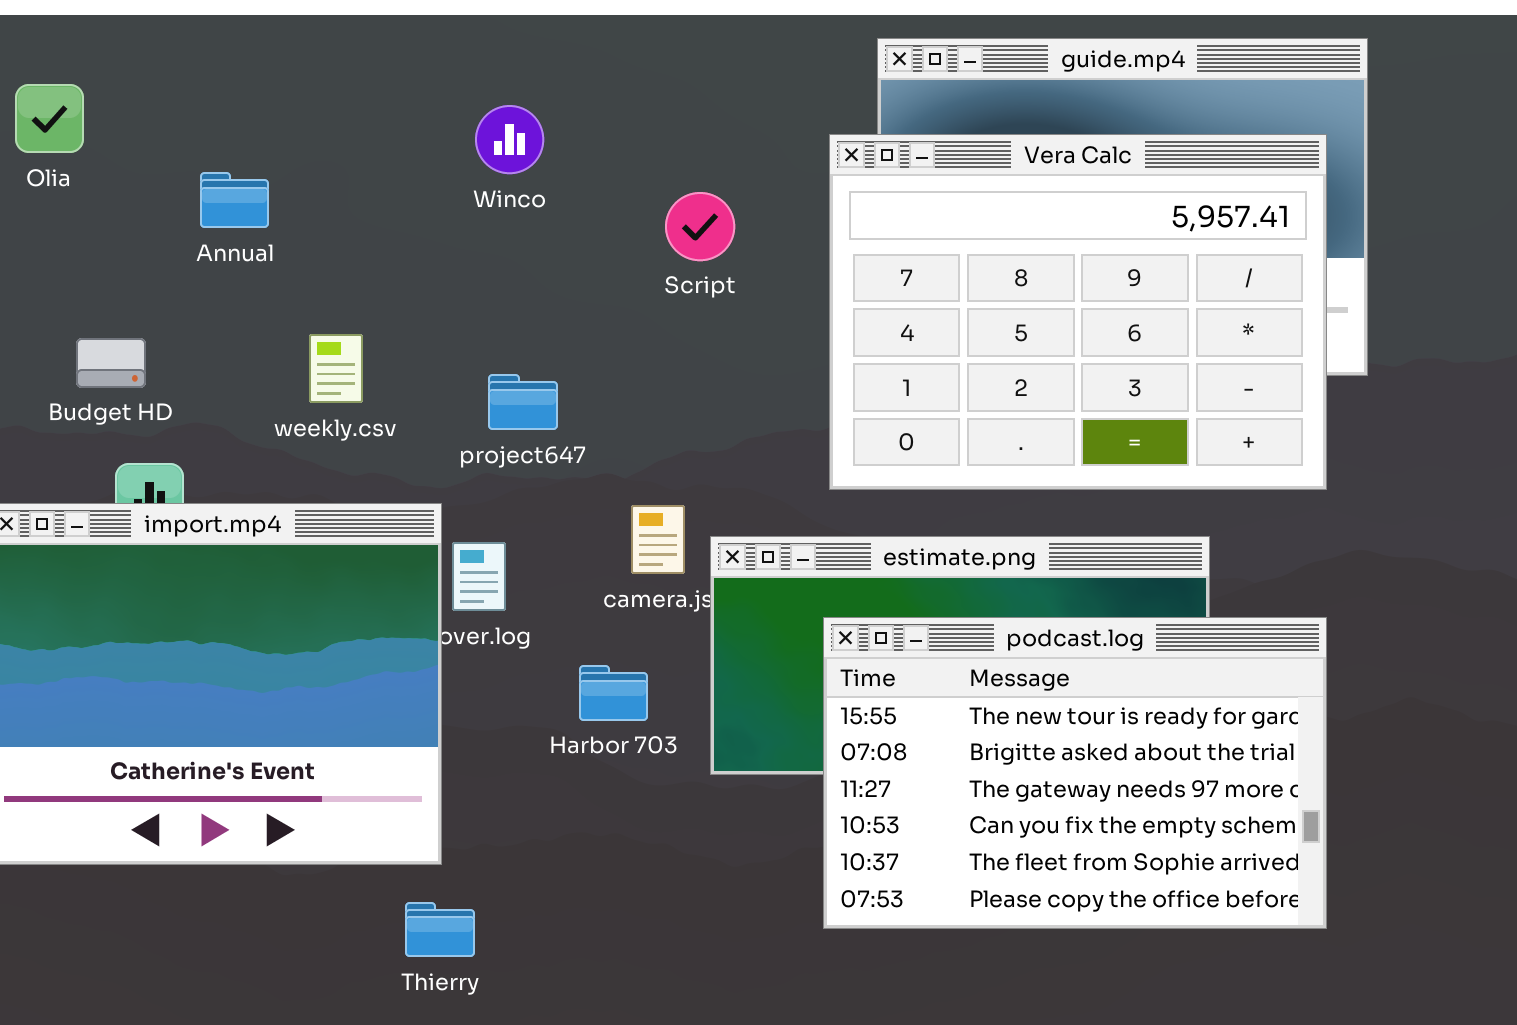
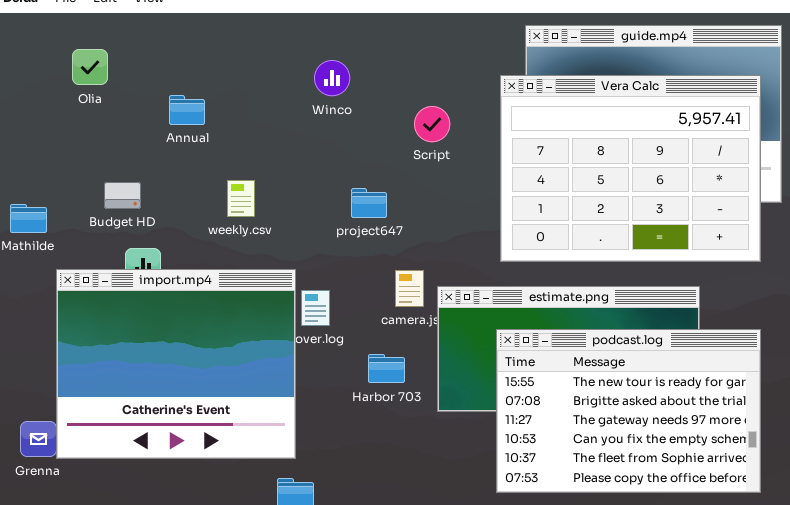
project647: [488,374,558,430] -> [351,188,387,218], moved

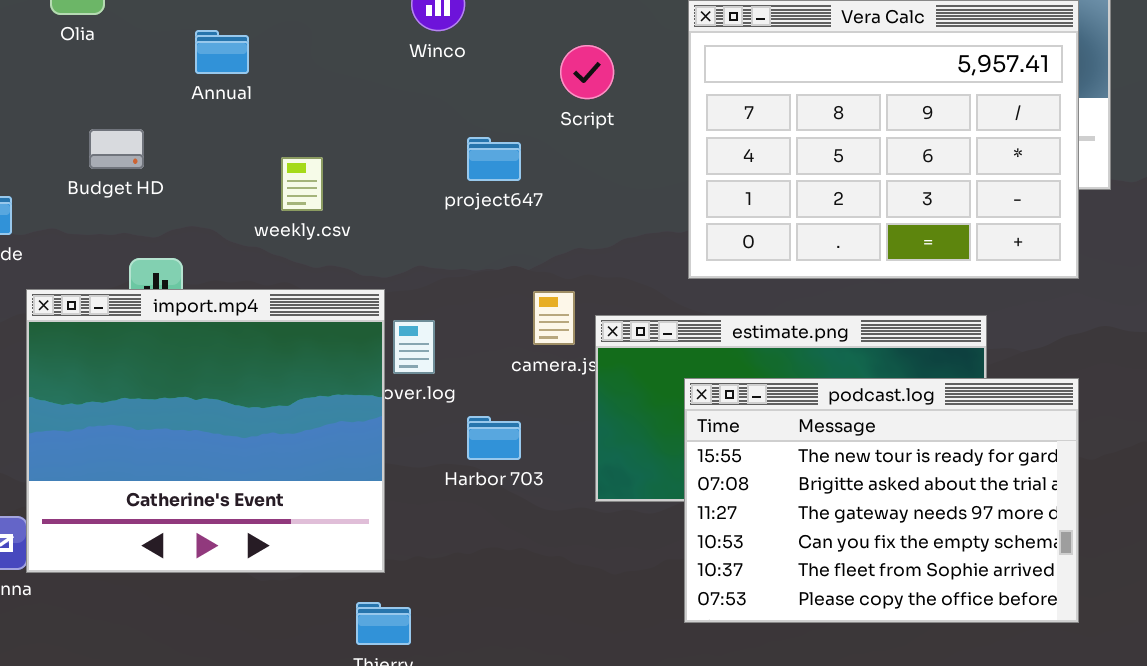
Budget HD: [104,182,141,209] -> [89,129,144,169], moved
project647: [351,188,387,218] -> [467,137,521,181], moved
Harbor 703: [368,354,405,383] -> [467,416,521,460], moved

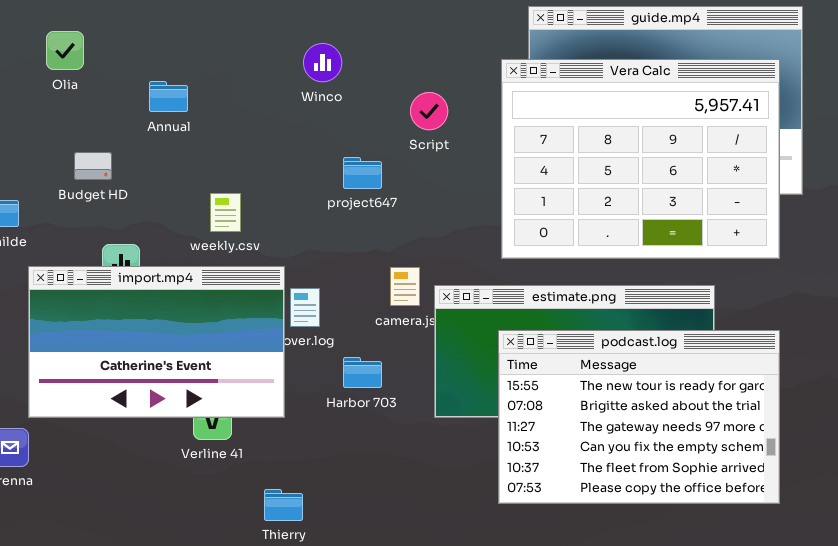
weekly.csv: [281,157,323,211] -> [210,193,241,232], moved
import.mp4: [26,289,385,573] -> [28,266,285,418], resized

